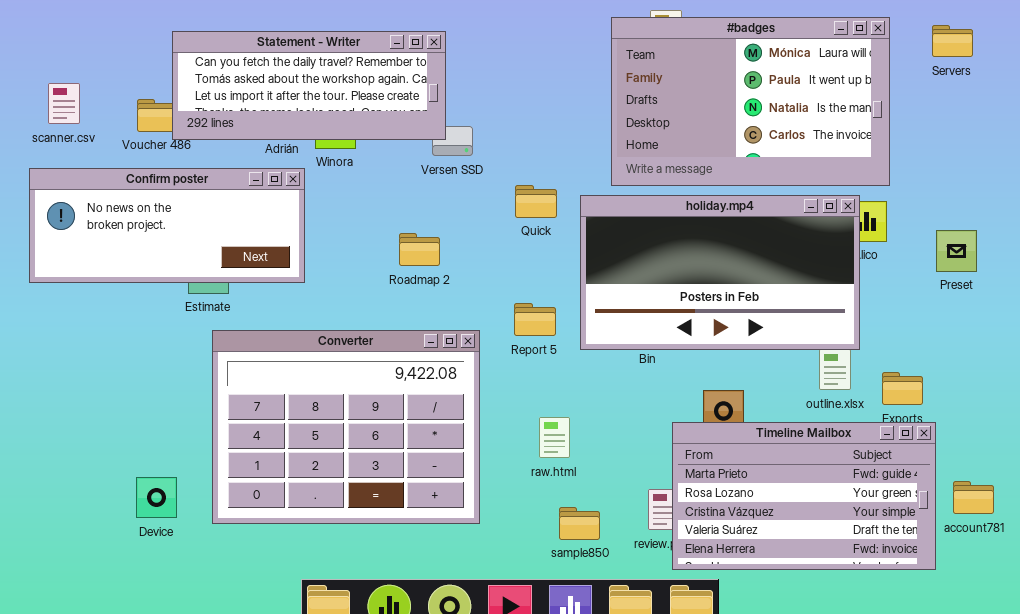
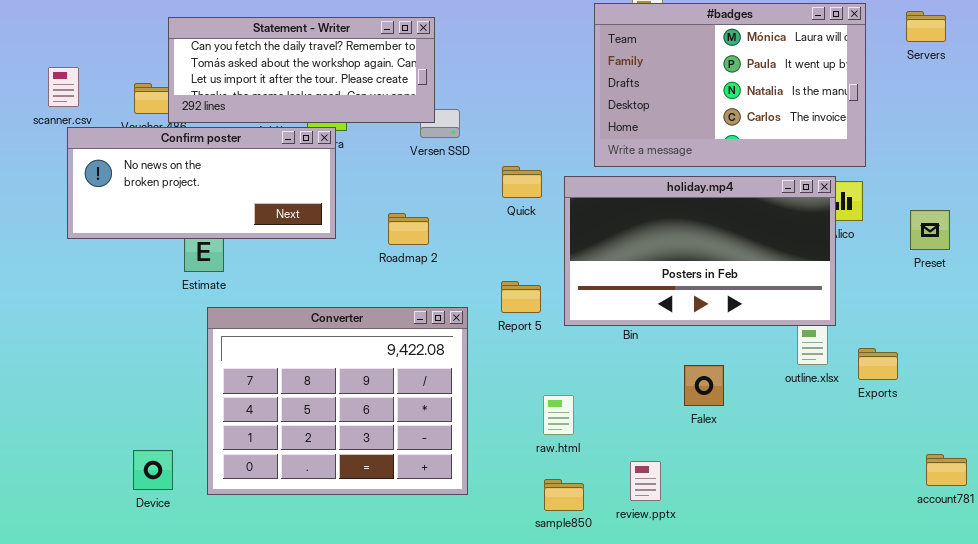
Confirm poster: [29,168,305,283] -> [67,127,336,239], moved
raw.html: [539,417,570,458] -> [543,395,574,435], moved
Timeline Mailbox: [672,422,936,570] -> none, closed

